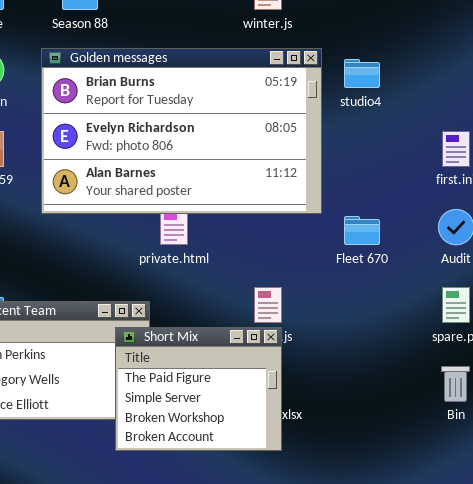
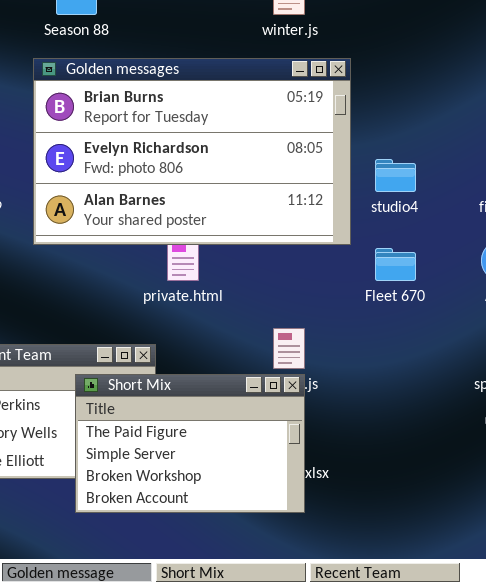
studio4: [344,59,380,88] -> [375,159,416,192], moved
Short Mix: [115,327,282,451] -> [75,374,305,513], resized

